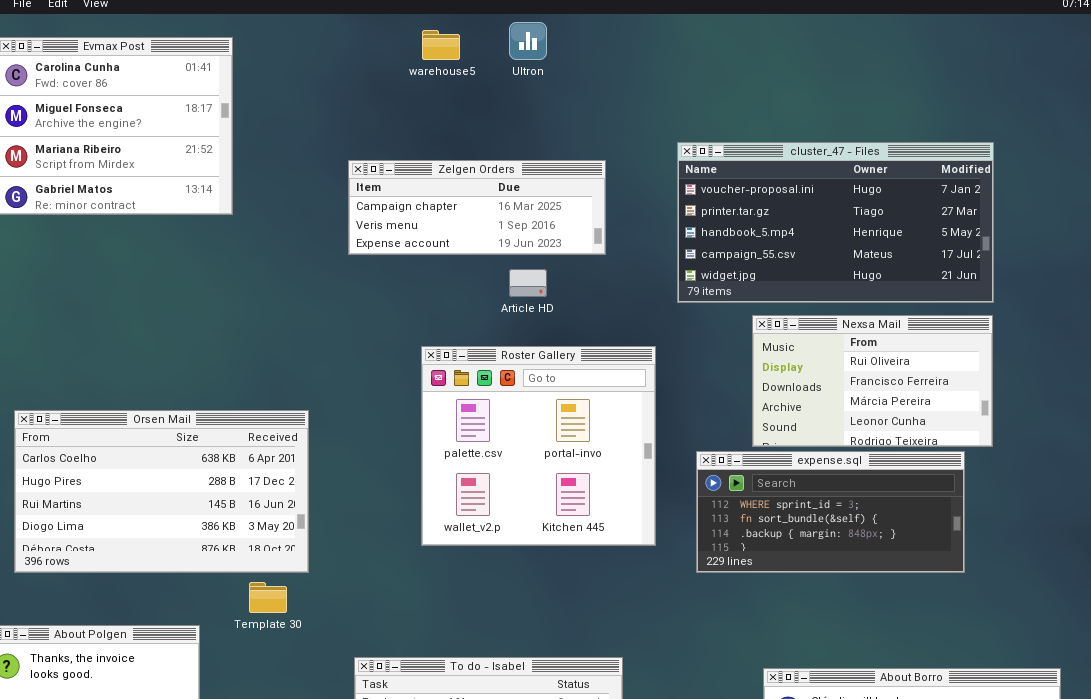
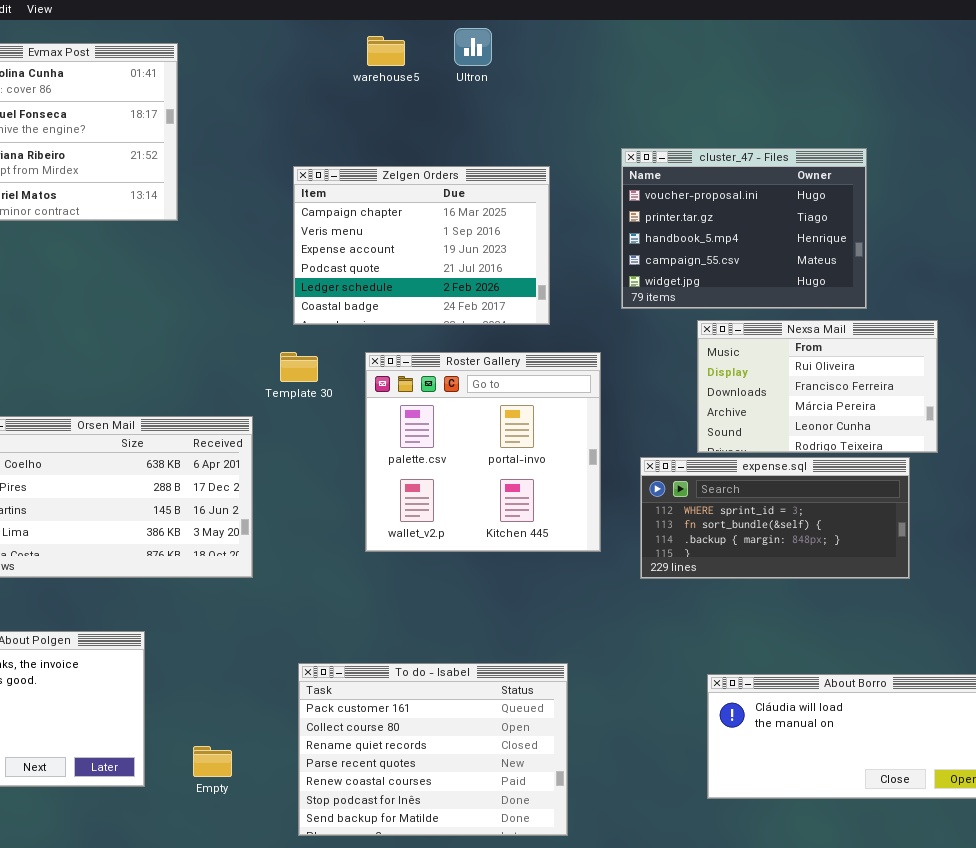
cluster_47 - Files: [677,142,994,303] -> [621,148,867,309], resized
Zelgen Orders: [348,160,606,255] -> [293,166,550,325], resized
Template 30: [249,582,287,613] -> [280,352,318,382], moved

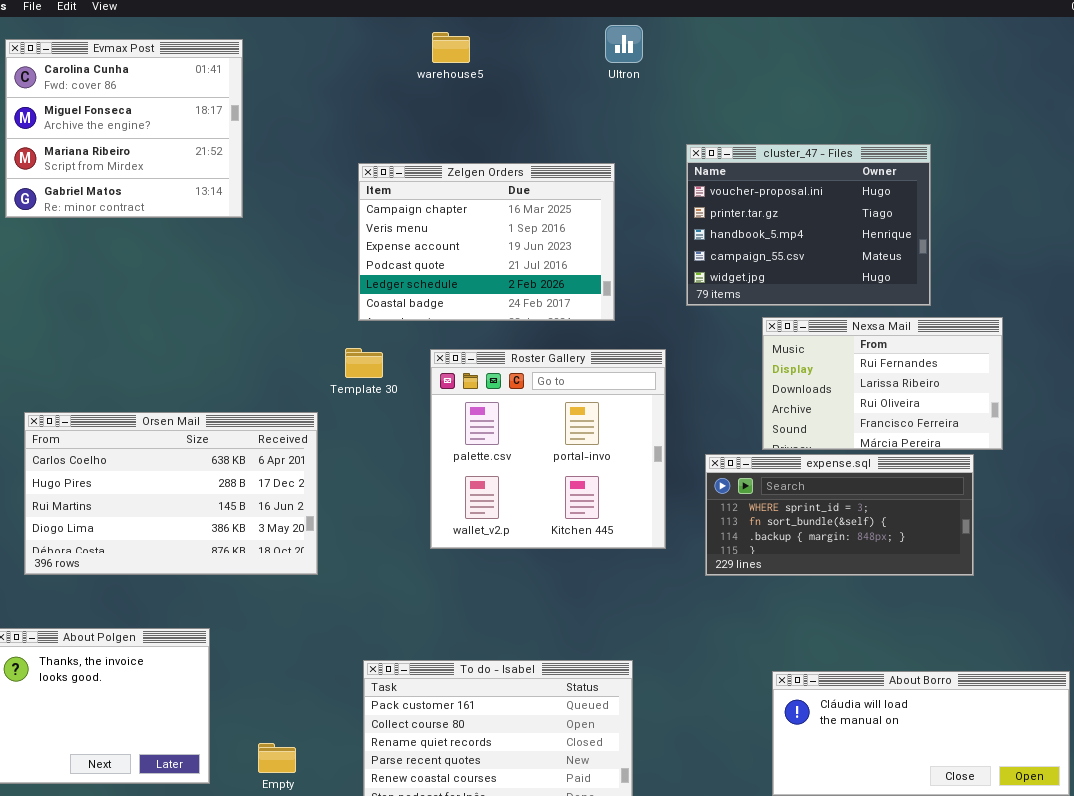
Ultron: [454,28,492,66] -> [605,25,643,63], moved
Nexsa Mail: [697,320,938,453] -> [762,317,1003,450], scrolled up 2 rows

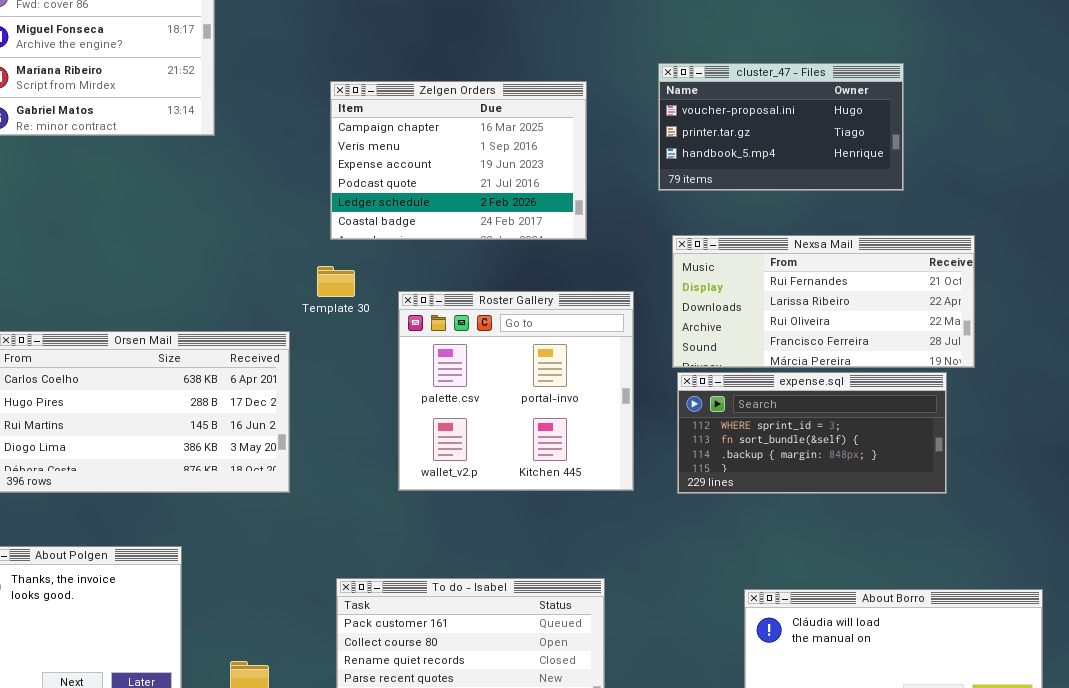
cluster_47 - Files: [686,144,931,306] -> [658,63,904,191], resized
Nexsa Mail: [762,317,1003,450] -> [672,235,975,368], resized
Roster Gallery: [430,349,666,549] -> [398,291,634,491], moved

